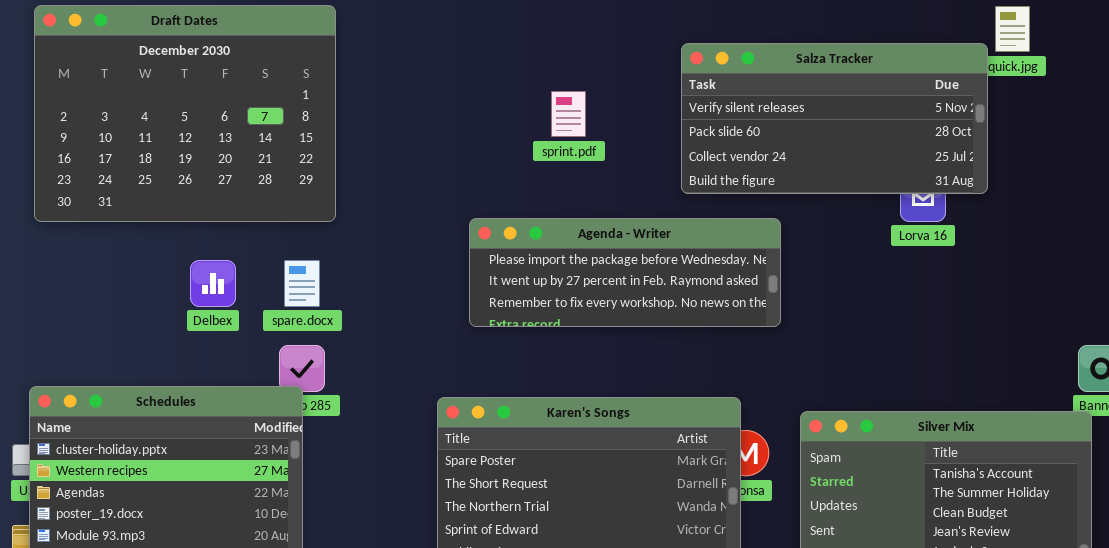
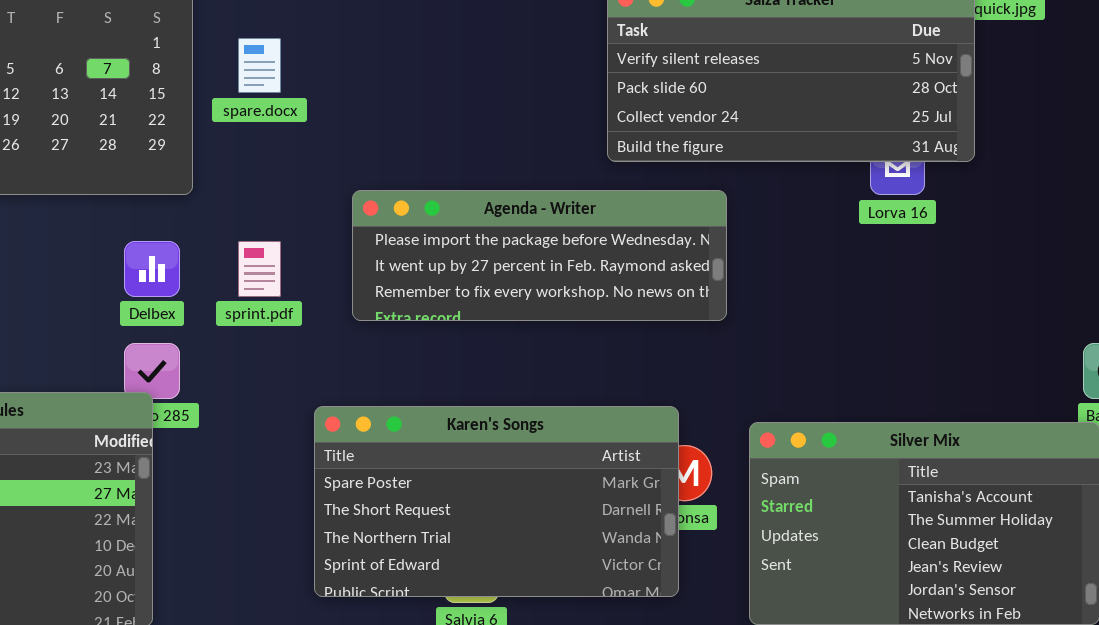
sprint.pdf: [551,91,586,137] -> [238,241,281,297], moved
Delbex: [190,260,236,307] -> [124,241,180,297], moved
spare.docx: [284,260,320,307] -> [238,38,281,93], moved

